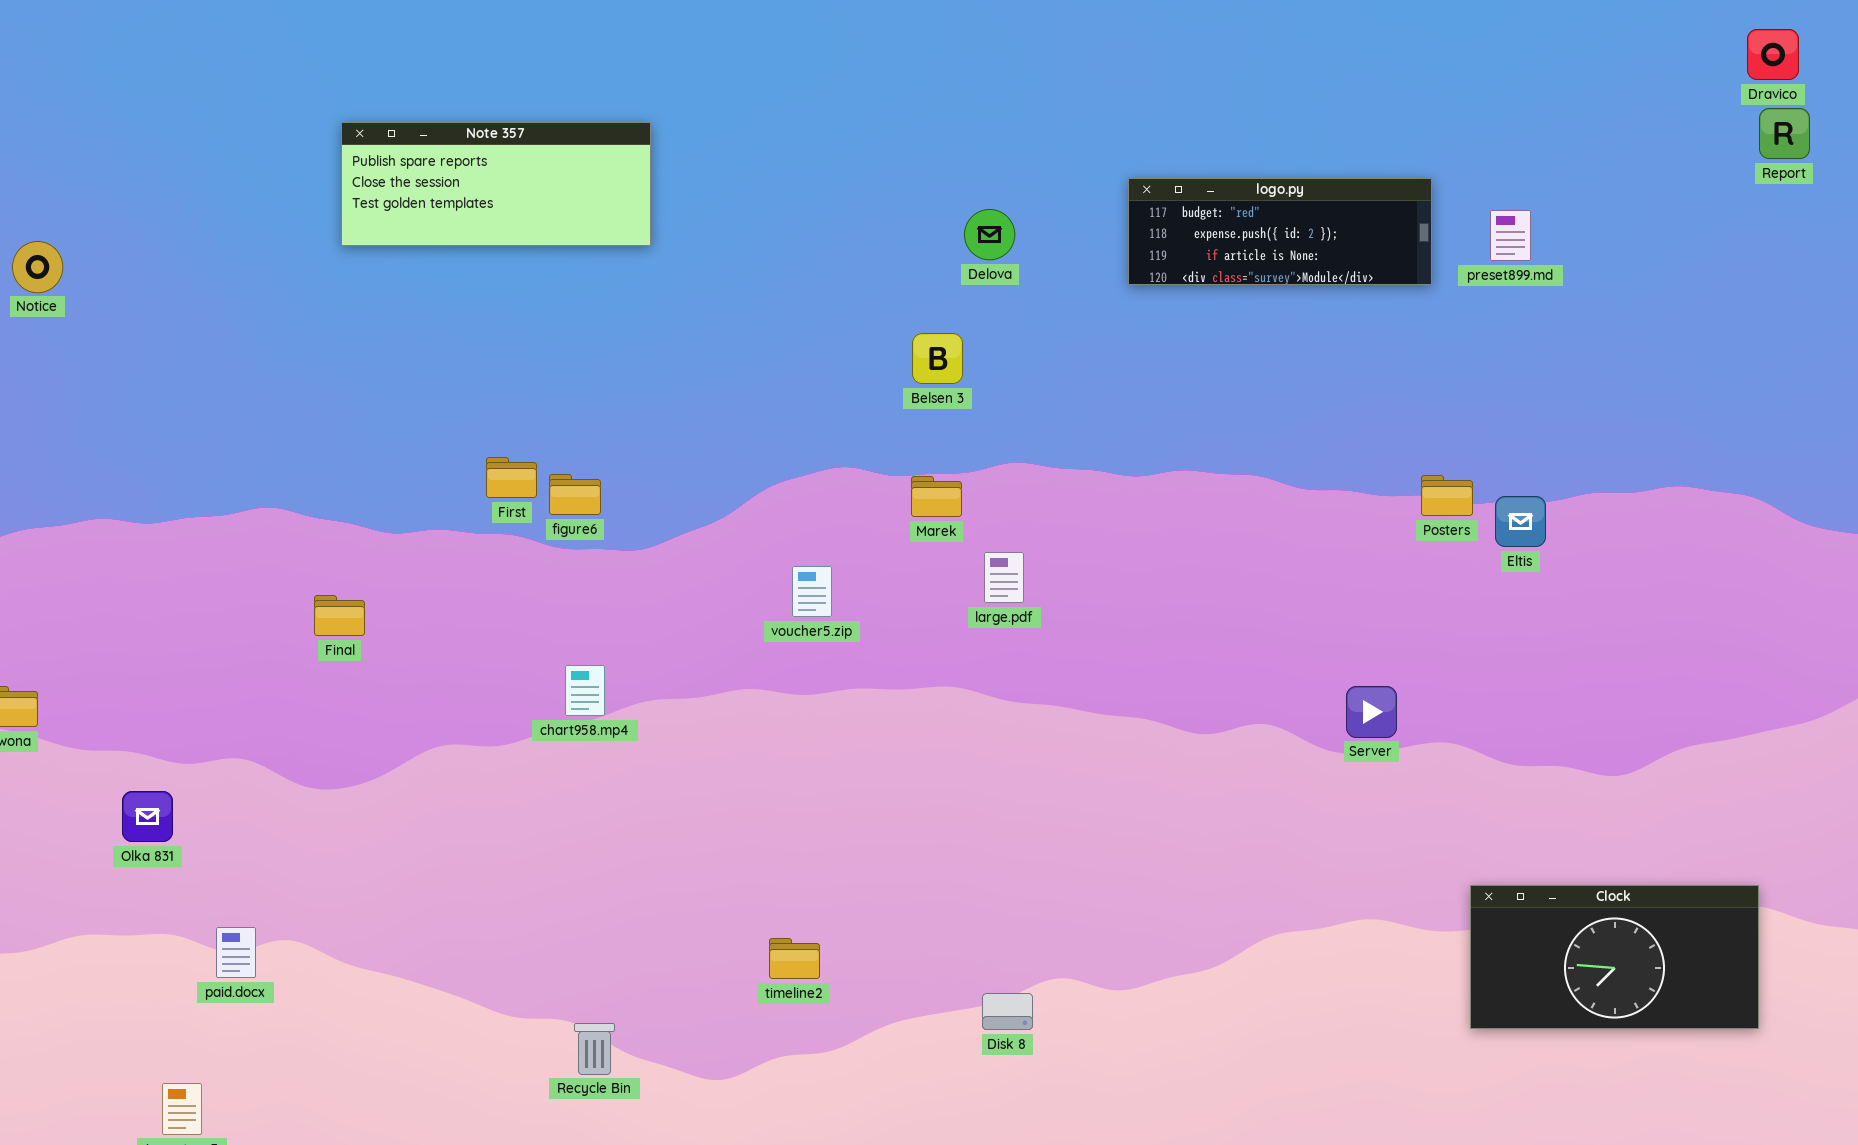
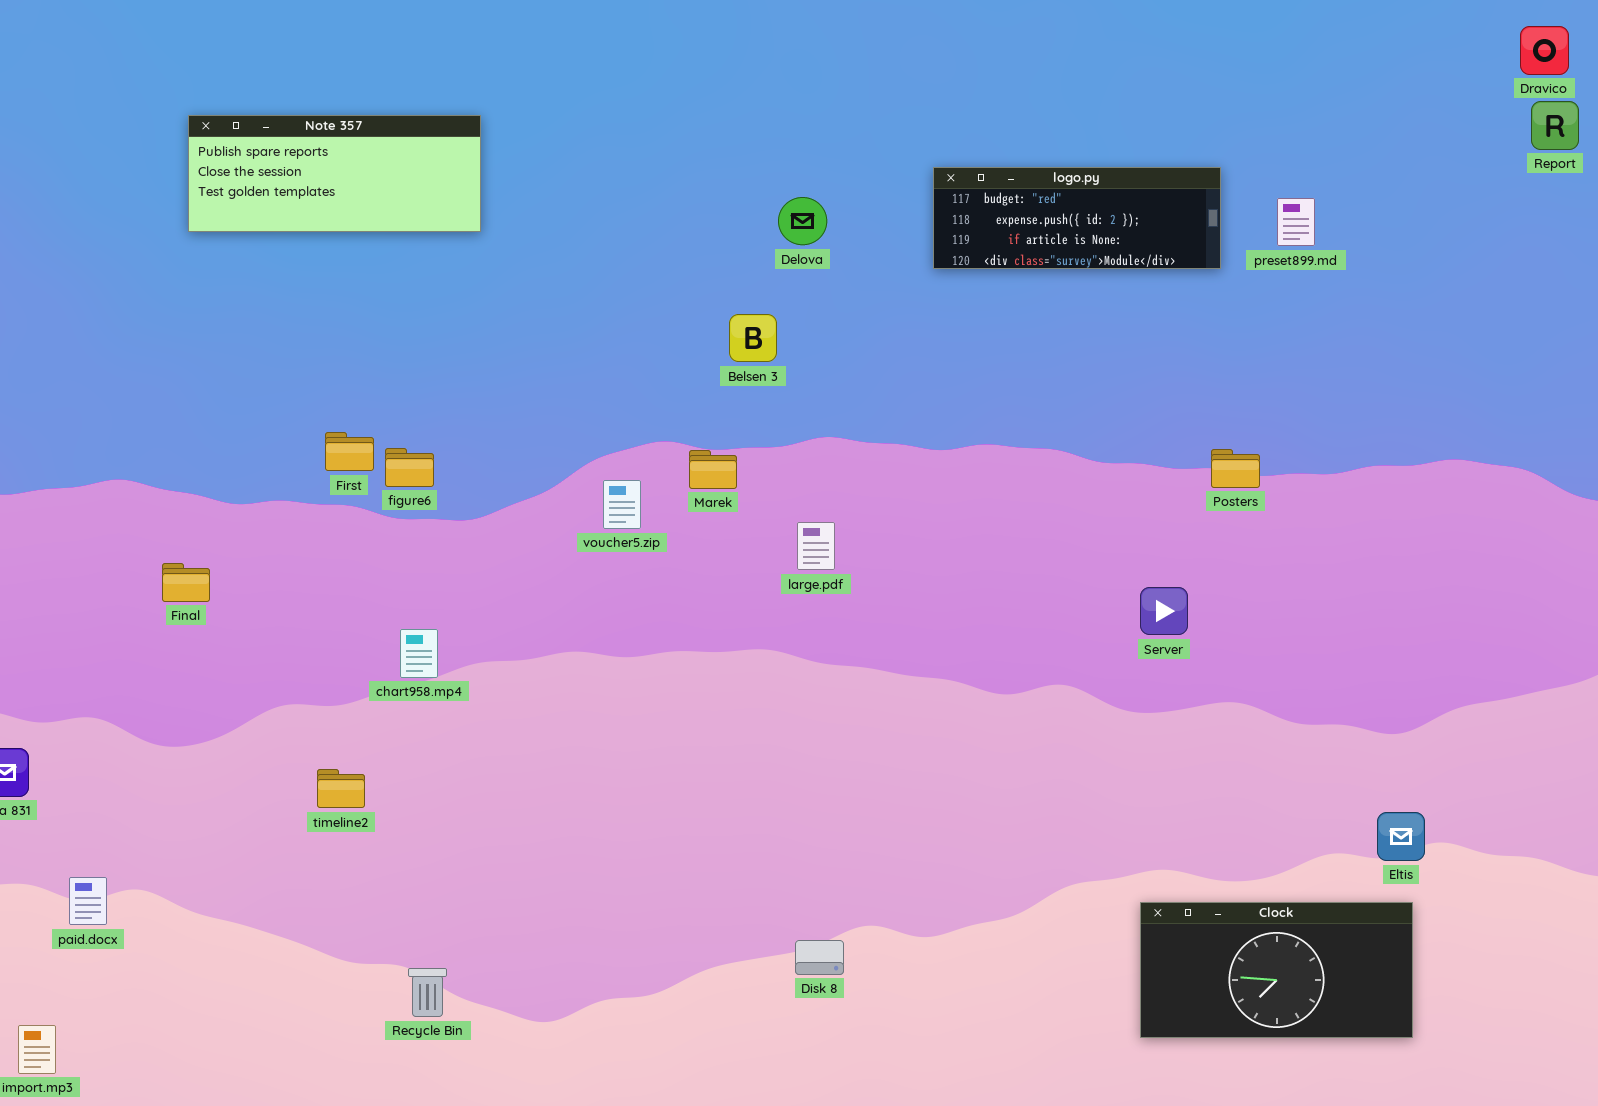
Marek: [911,476,962,517] -> [689,450,737,489], moved
Eltis: [1495,496,1546,547] -> [1377,812,1425,861], moved
voucher5.zip: [792,566,832,617] -> [603,480,641,529], moved
Server: [1346,686,1397,738] -> [1140,587,1188,635], moved
Clock: [1470,885,1759,1029] -> [1140,902,1413,1038], moved
timeline2: [769,938,820,979] -> [317,769,365,808], moved

